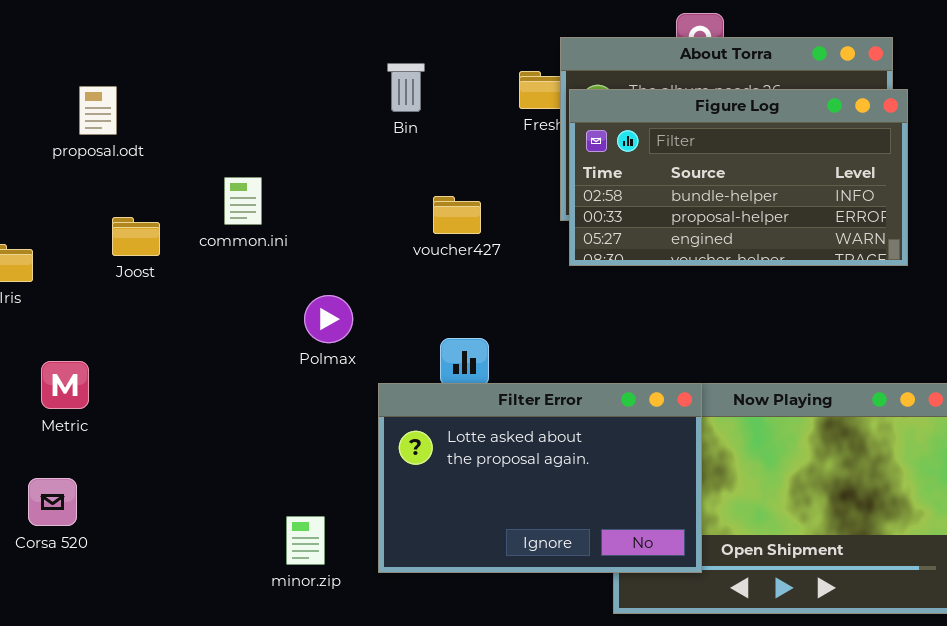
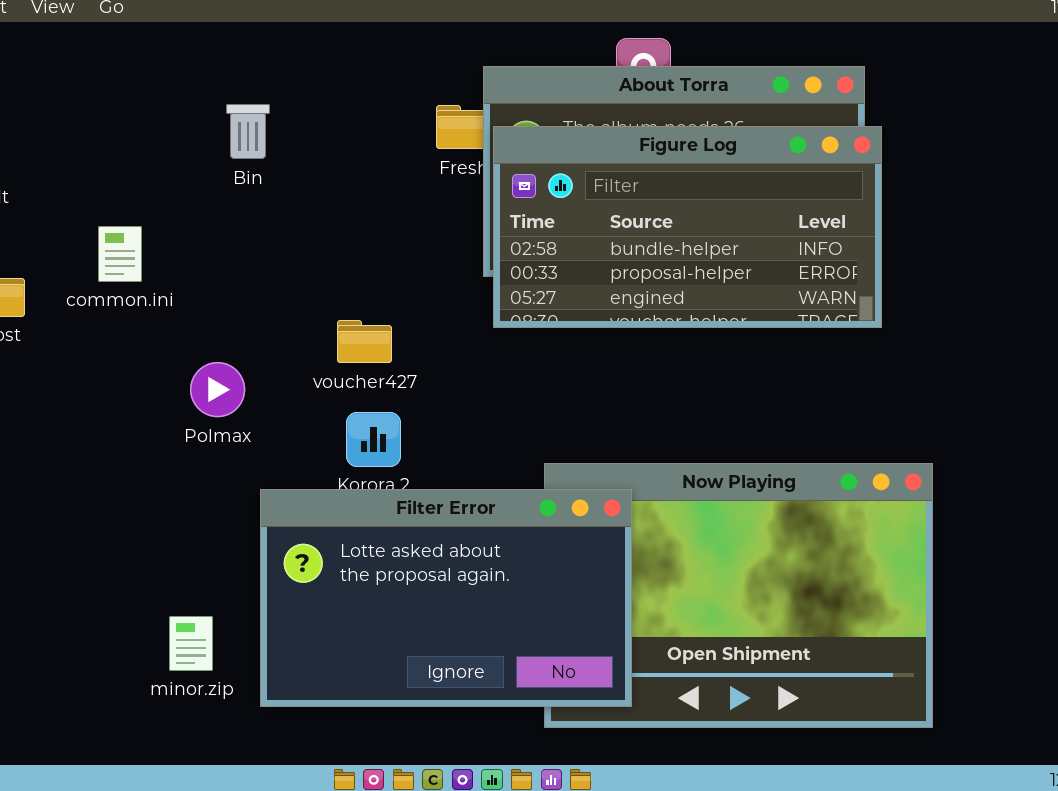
Bin: [387,63,425,112] -> [226,104,270,159], moved
voucher427: [433,196,481,234] -> [337,320,392,363], moved
Filter Error: [378,383,702,573] -> [260,489,632,707], moved

